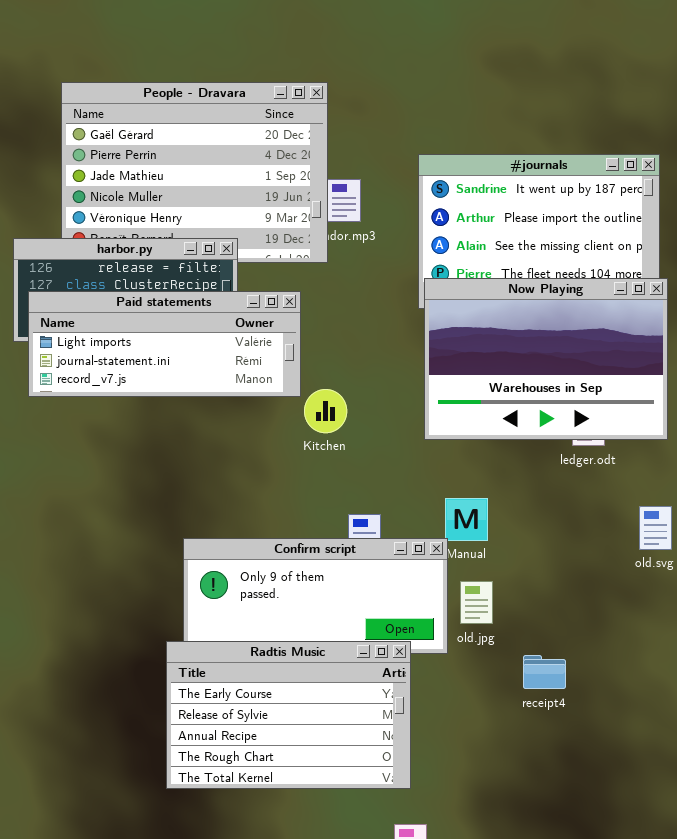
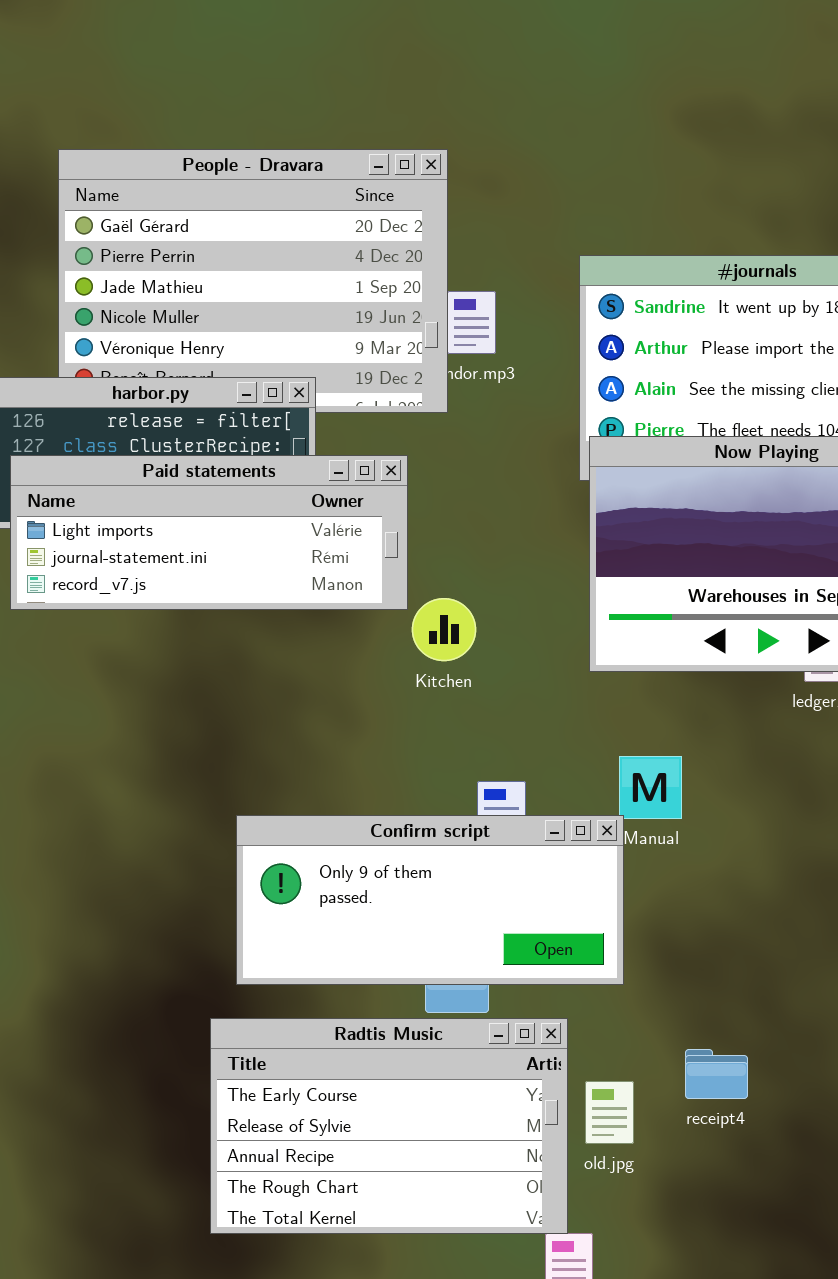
old.jpg: [460,581,493,624] -> [585,1081,634,1144], moved
Radtis Music: [166,641,411,789] -> [210,1018,568,1234], moved
receipt4: [523,655,566,689] -> [685,1049,748,1099], moved

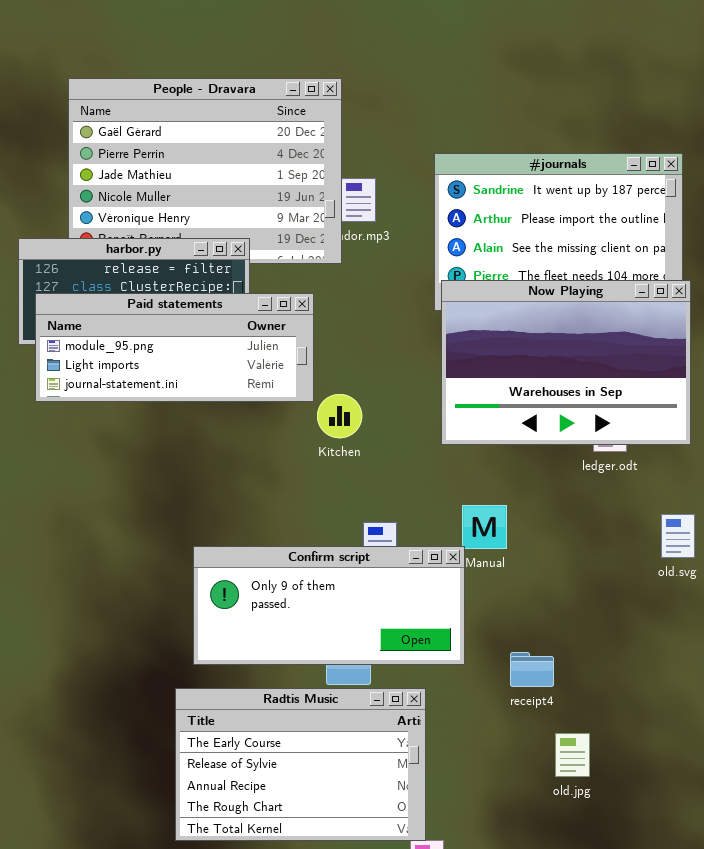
Paid statements: [10,455,408,610] -> [35,293,314,402], scrolled up 1 row
receipt4: [685,1049,748,1099] -> [510,652,554,687], moved
old.jpg: [585,1081,634,1144] -> [555,733,590,777], moved

